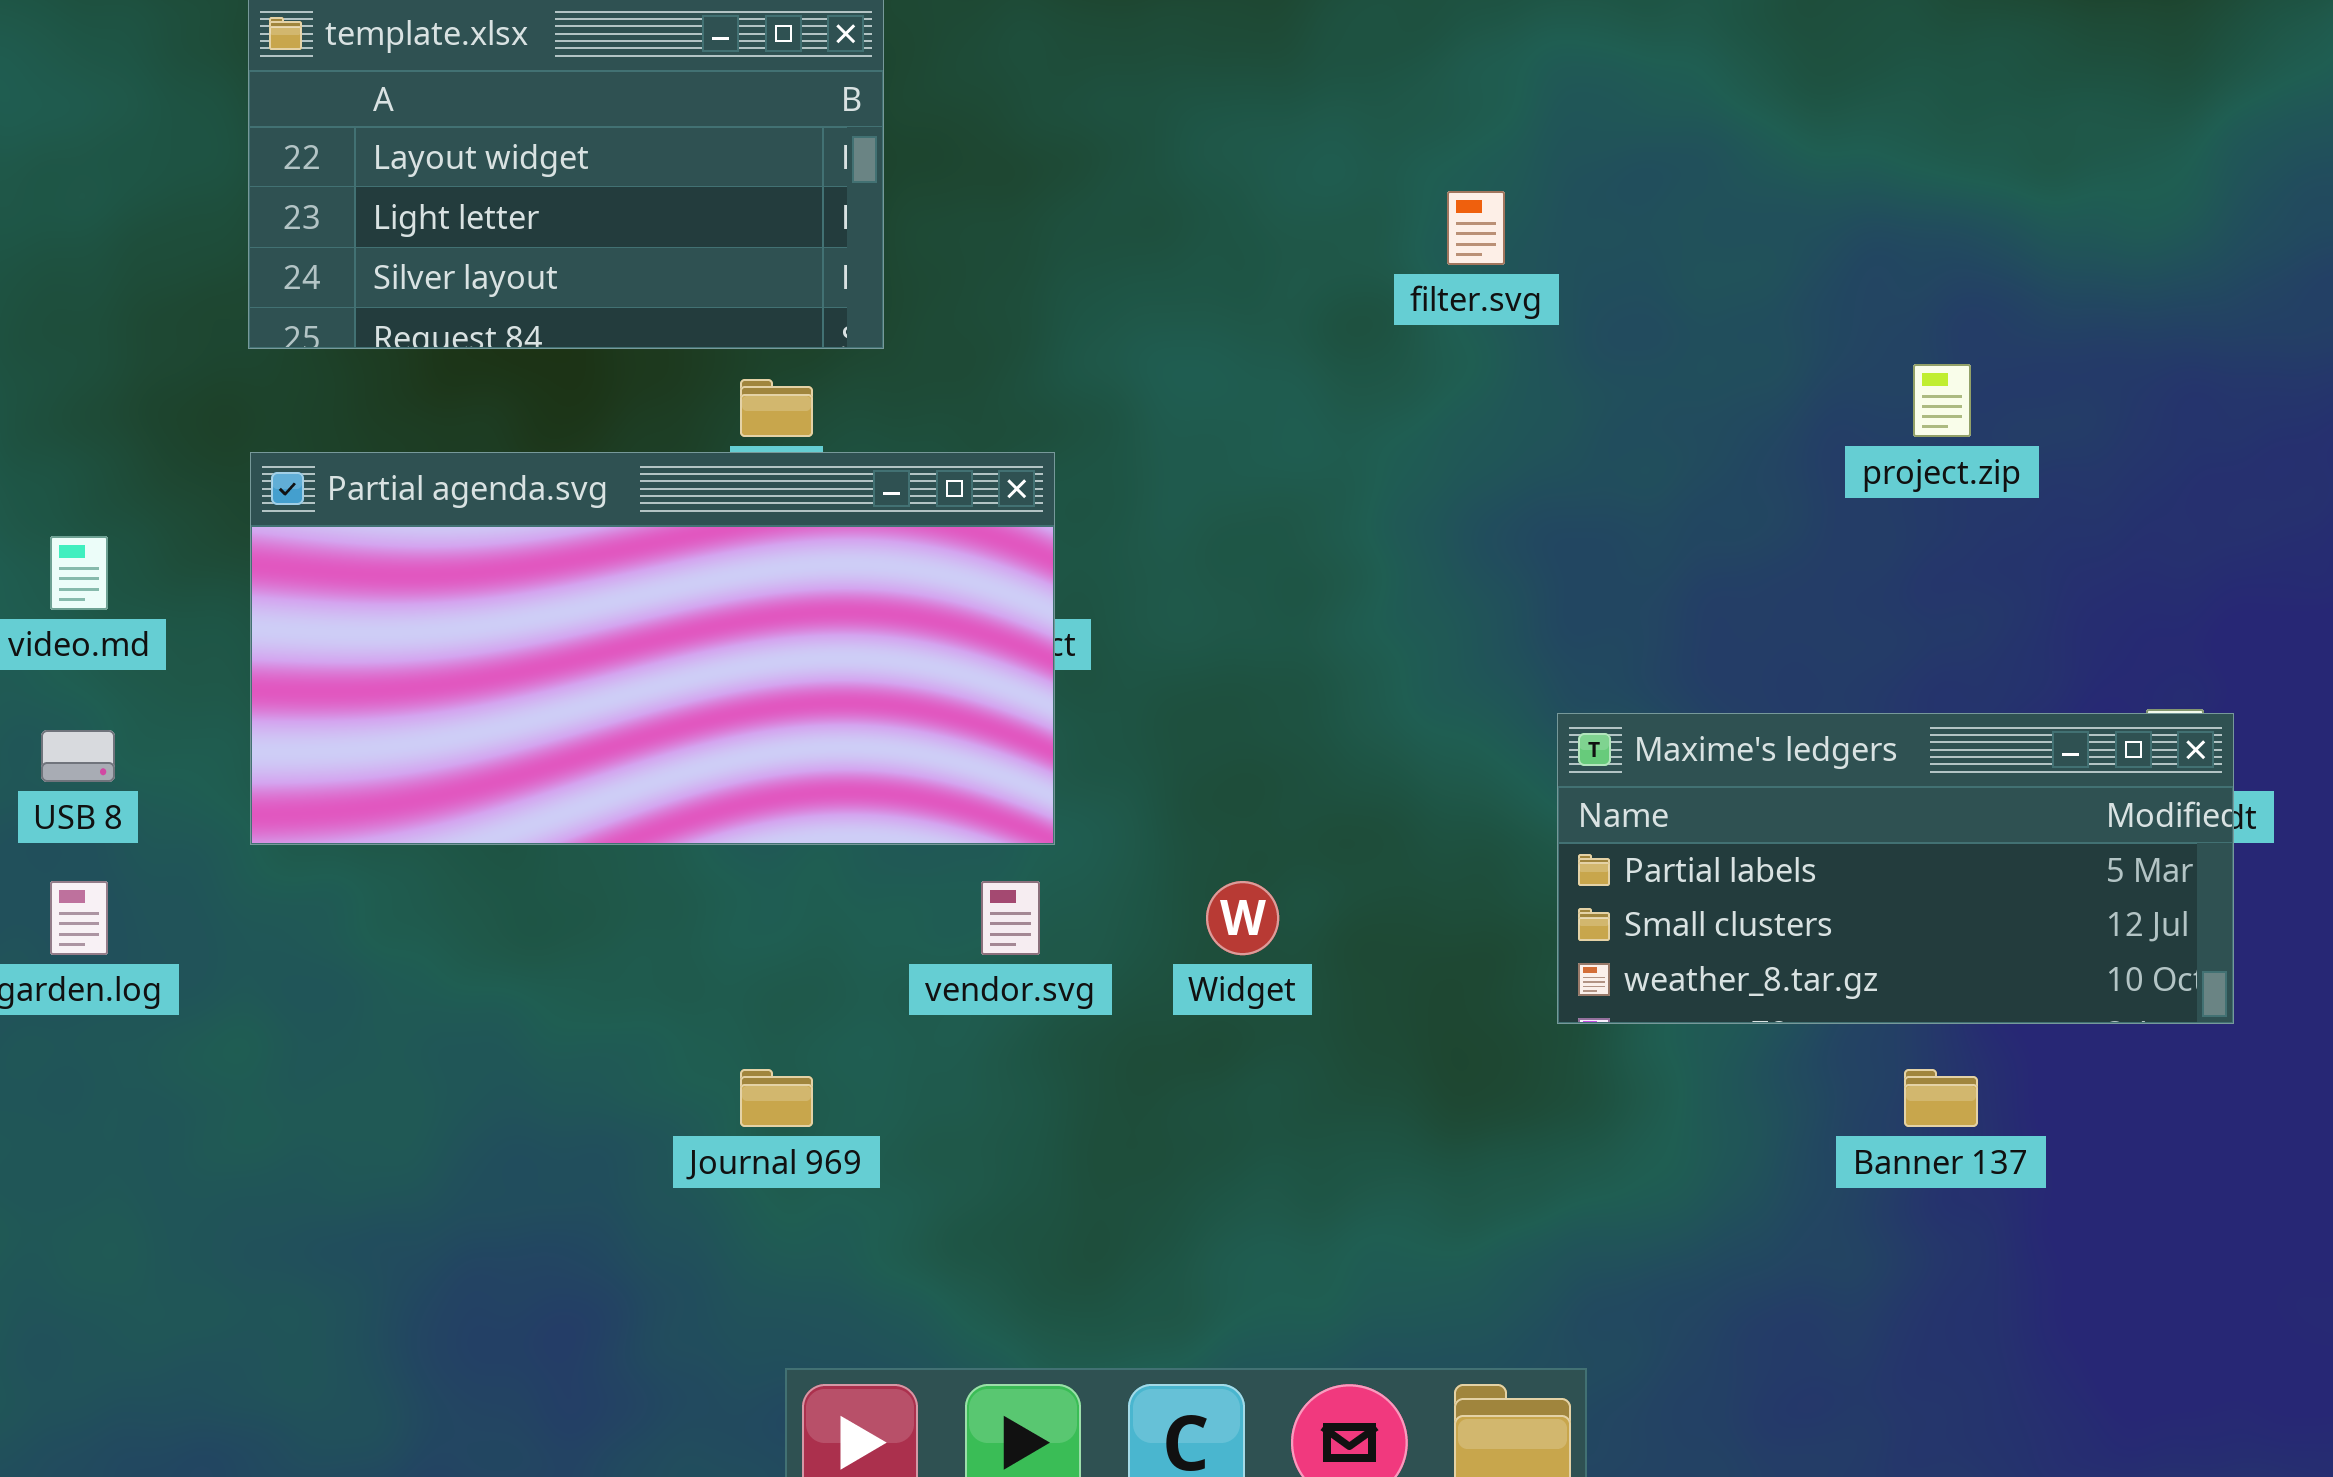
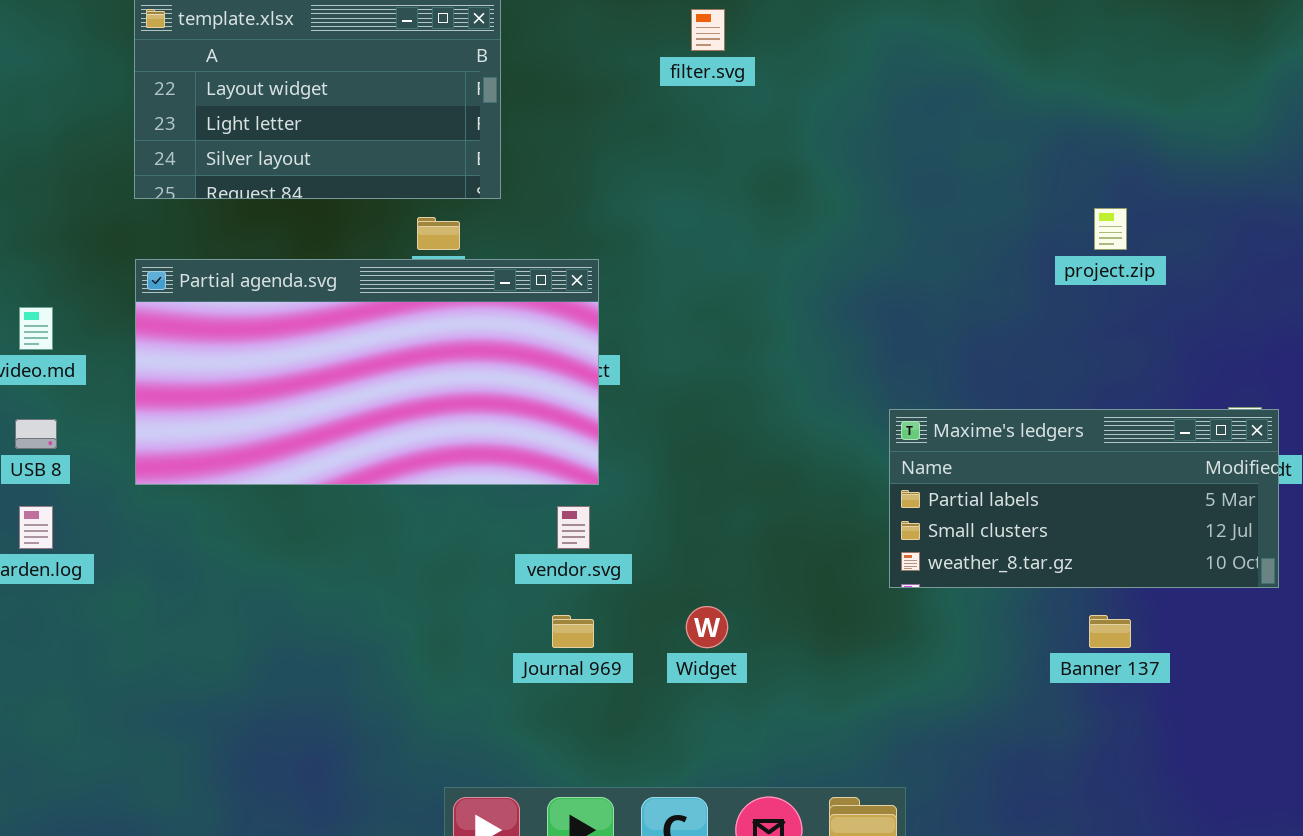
filter.svg: [1447,191,1505,265] -> [691,9,725,51], moved
Widget: [1206,881,1279,955] -> [686,606,728,648], moved
Journal 969: [740,1069,813,1127] -> [552,615,594,648], moved

